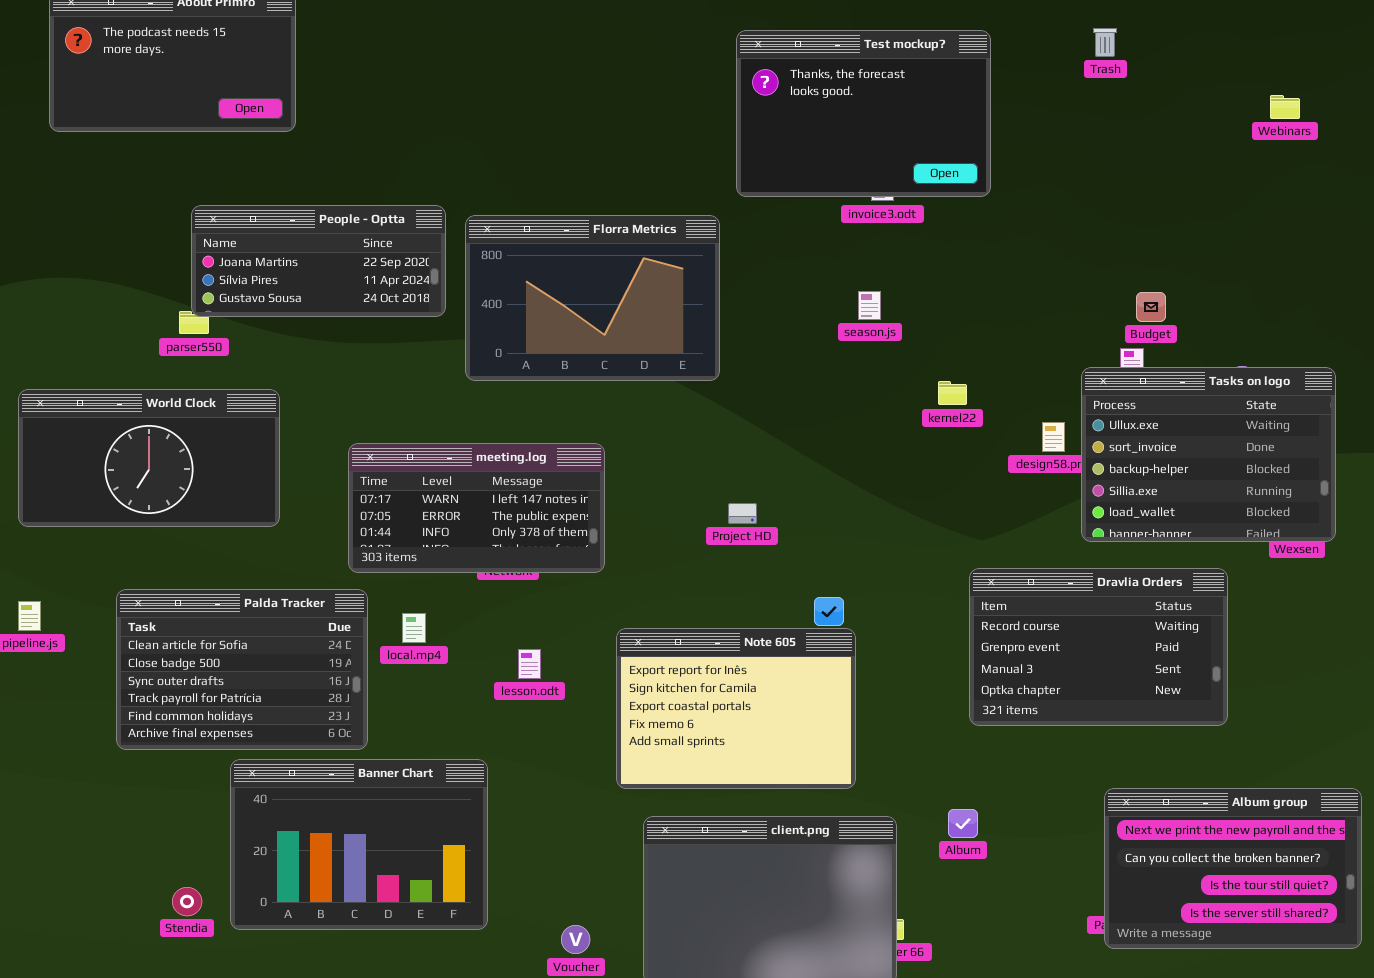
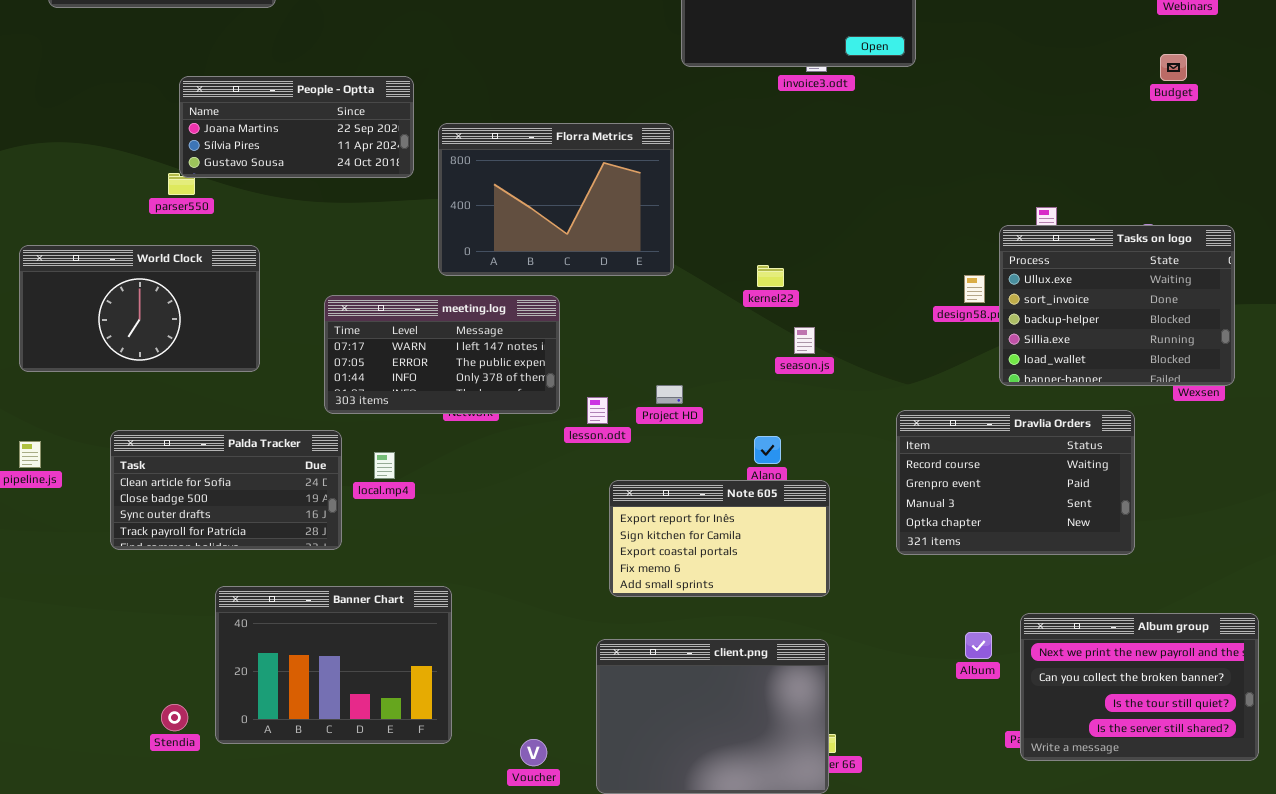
Florra Metrics: [465,215,720,381] -> [438,123,674,276], moved
season.js: [858,291,881,320] -> [794,327,815,354], moved
Budget: [1136,292,1166,322] -> [1160,54,1187,81], moved
kernel22: [938,381,967,405] -> [757,265,784,287], moved
Project HD: [728,503,757,524] -> [656,385,683,404], moved
Palda Tracker: [116,589,368,750] -> [110,430,342,550], resized
Note 605: [616,628,856,789] -> [609,480,830,597], moved, resized
lesson.odt: [518,649,541,679] -> [587,397,608,424], moved
Album: [948,809,978,838] -> [965,632,992,659], moved

